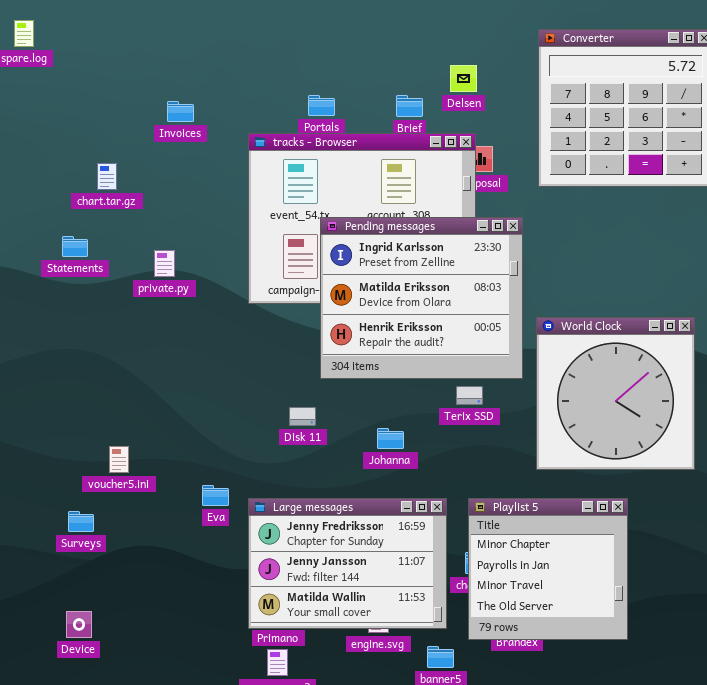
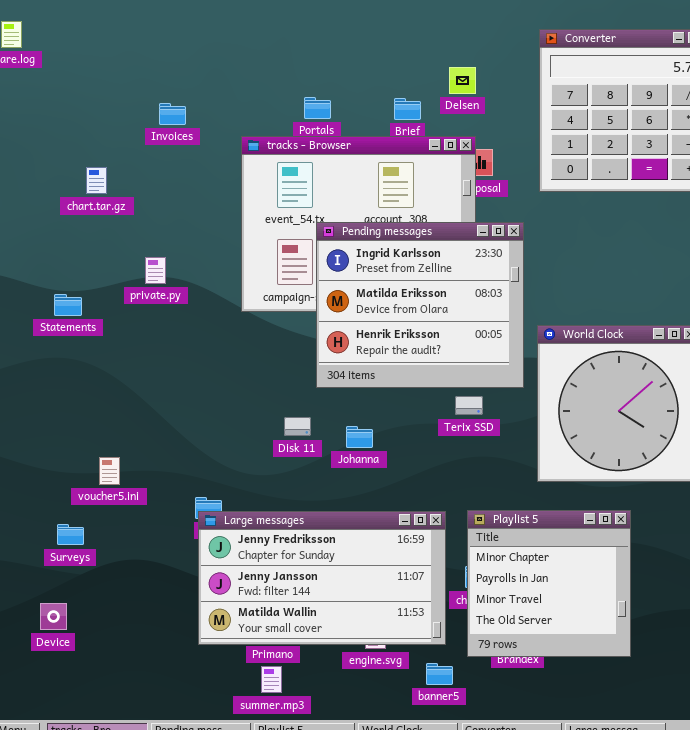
Statements: [62,236,88,257] -> [54,294,82,316], moved
Johanna: [377,428,404,449] -> [346,426,373,448], moved
Large messages: [248,498,447,629] -> [198,511,446,645], resized
Device: [66,611,92,638] -> [40,603,67,630], moved

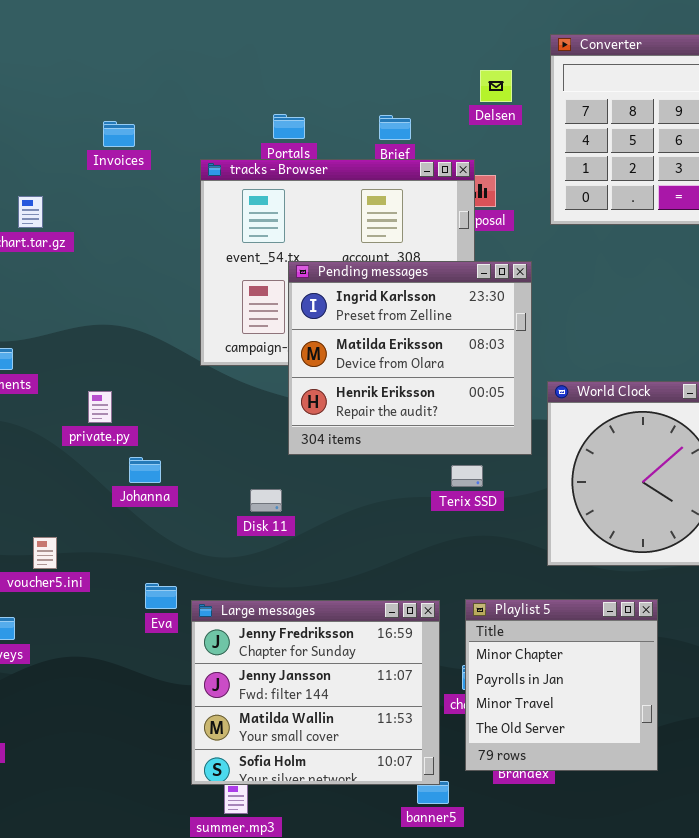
Delsen: [449,67,476,94] -> [480,70,512,102], moved
private.py: [145,257,166,284] -> [88,391,112,423], moved
Johanna: [346,426,373,448] -> [129,457,161,483], moved
Large messages: [198,511,446,645] -> [191,600,440,785], resized

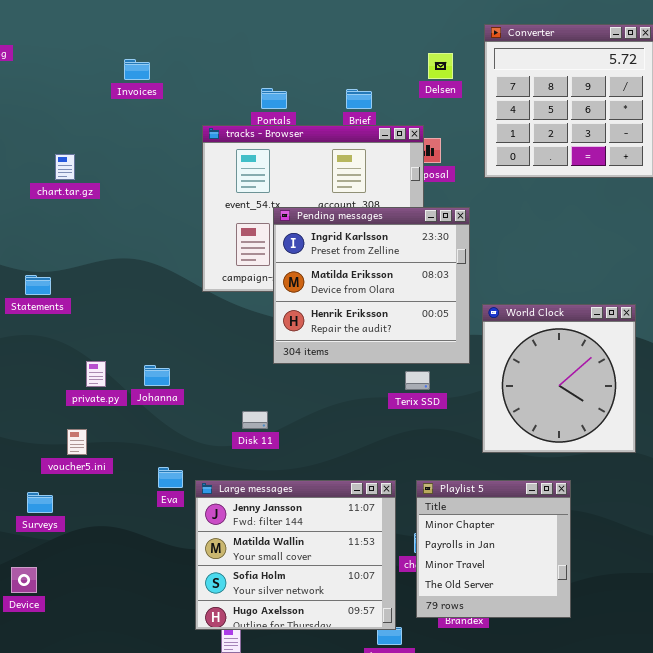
Invoices: [103,121,135,147] -> [124,59,150,80], moved
private.py: [88,391,112,423] -> [86,361,106,387], moved
Disk 11: [250,489,282,512] -> [242,411,268,429], moved
Large messages: [191,600,440,785] -> [195,480,396,630], scrolled down 1 row

